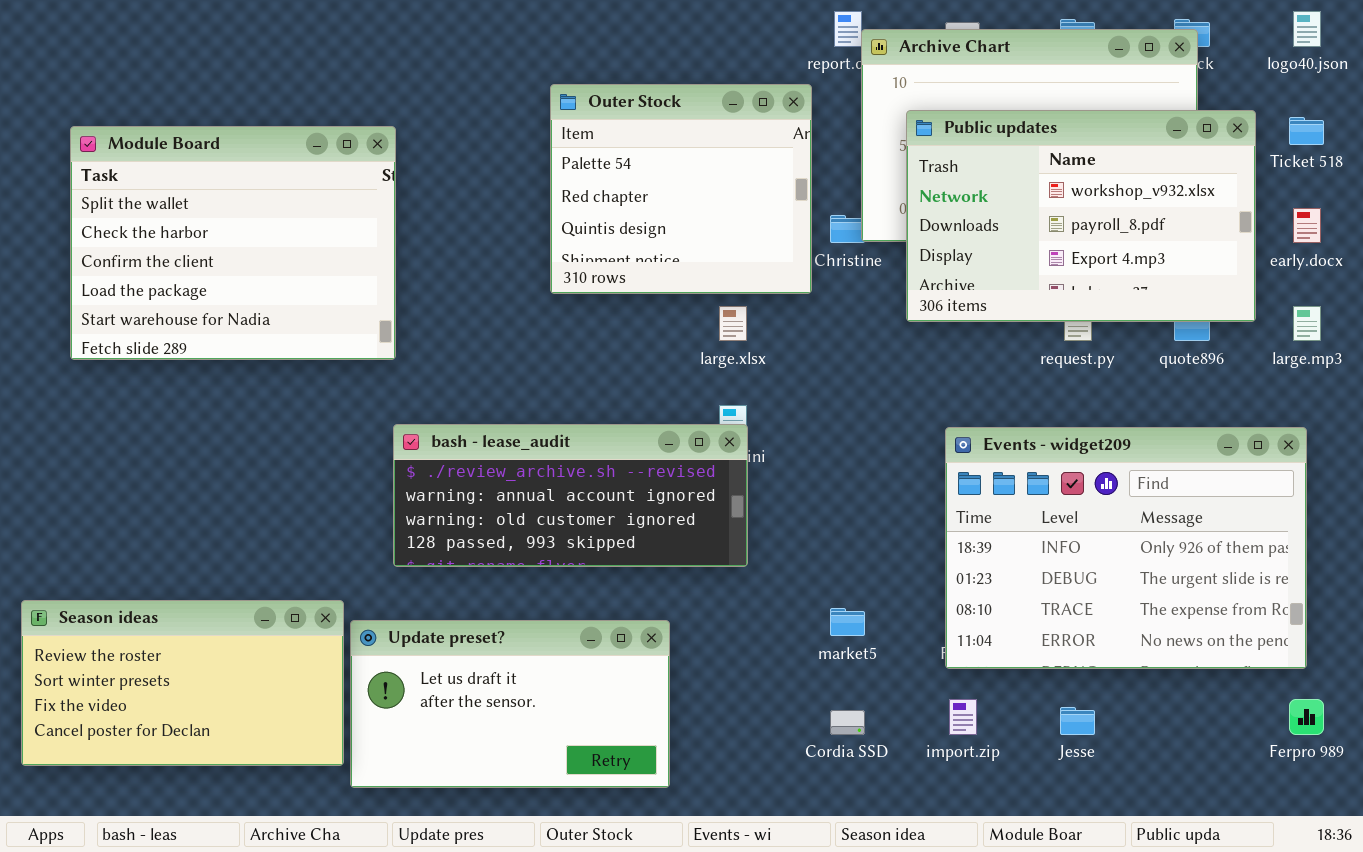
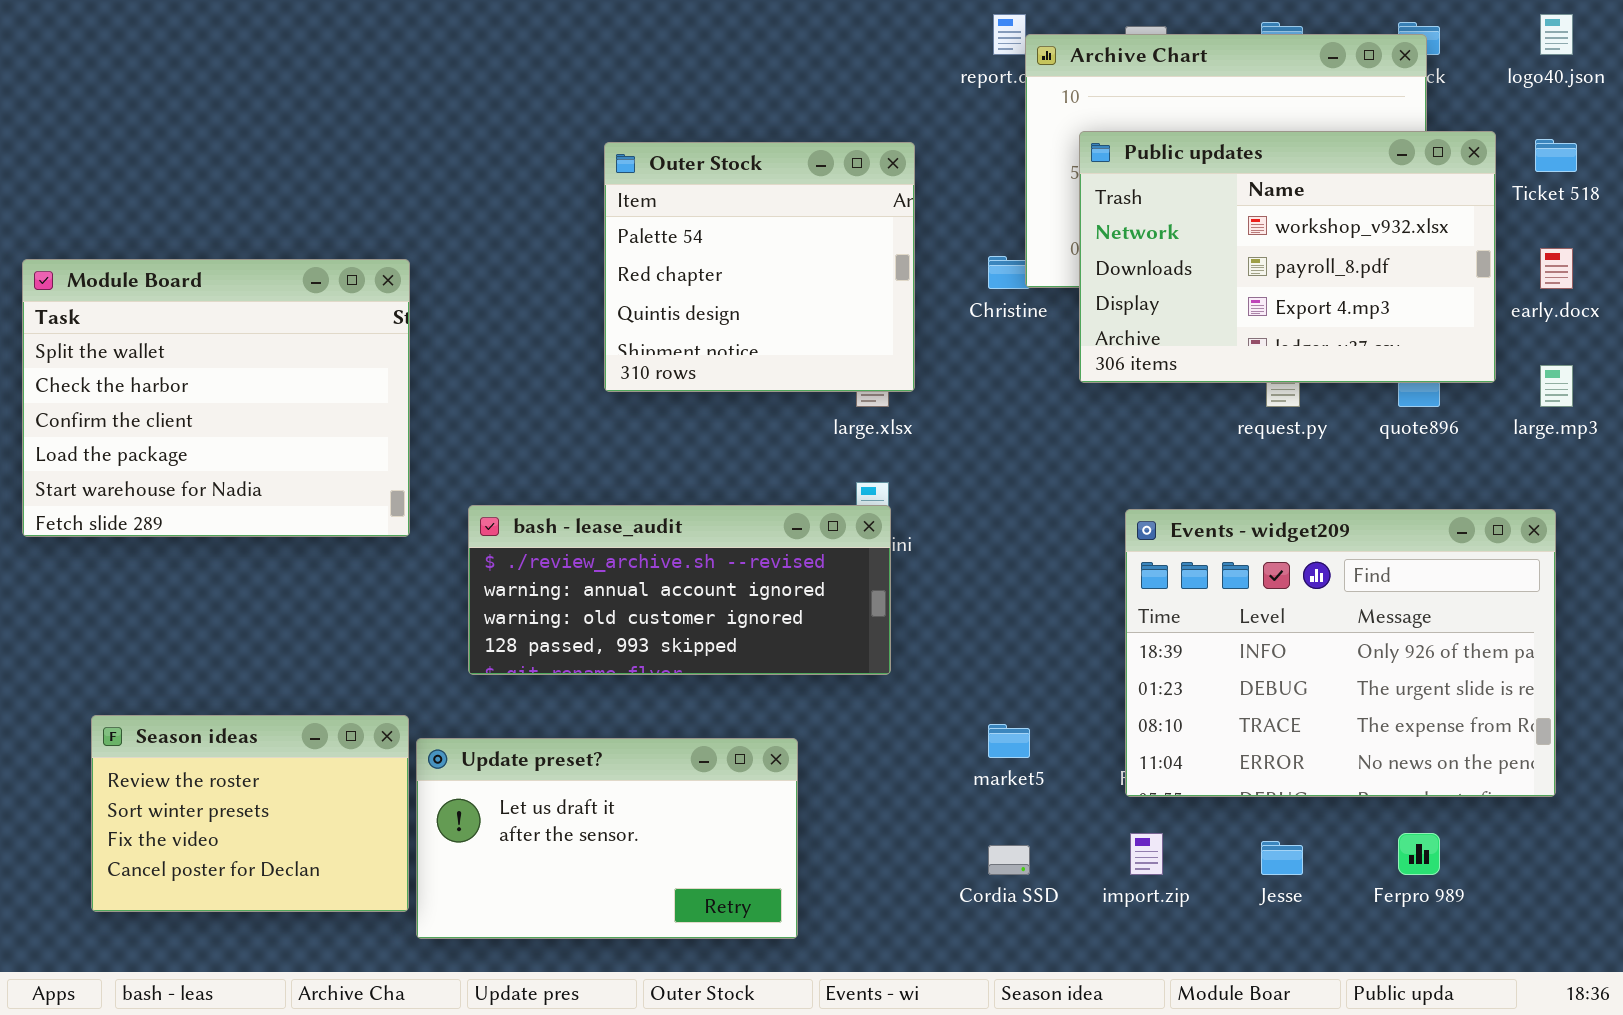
Outer Stock: [550,84,812,294] -> [604,142,915,392], moved
Module Board: [70,126,396,360] -> [22,259,410,537], moved
Season ideas: [21,600,344,766] -> [91,715,409,912], resized
Ferpro 989: [1289,699,1324,735] -> [1398,833,1440,875], moved

